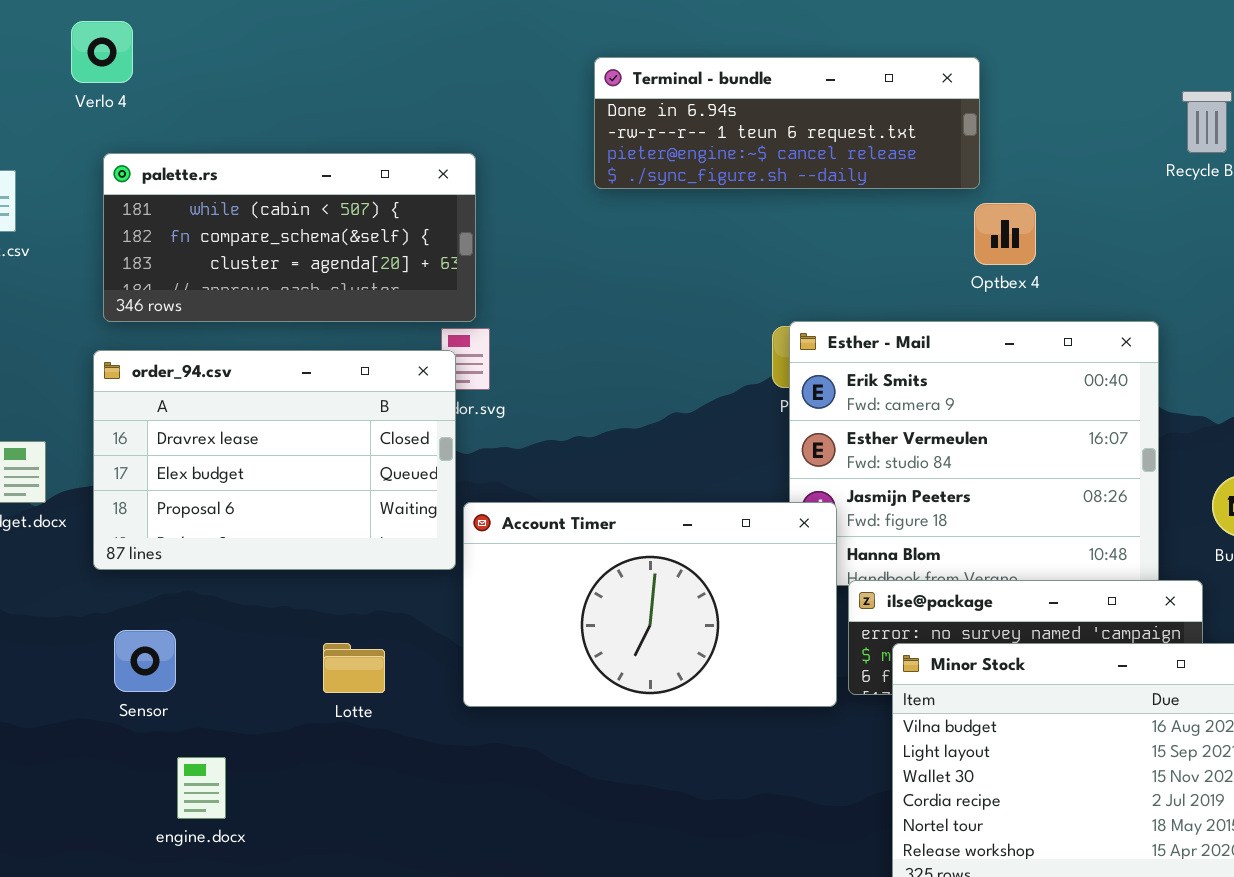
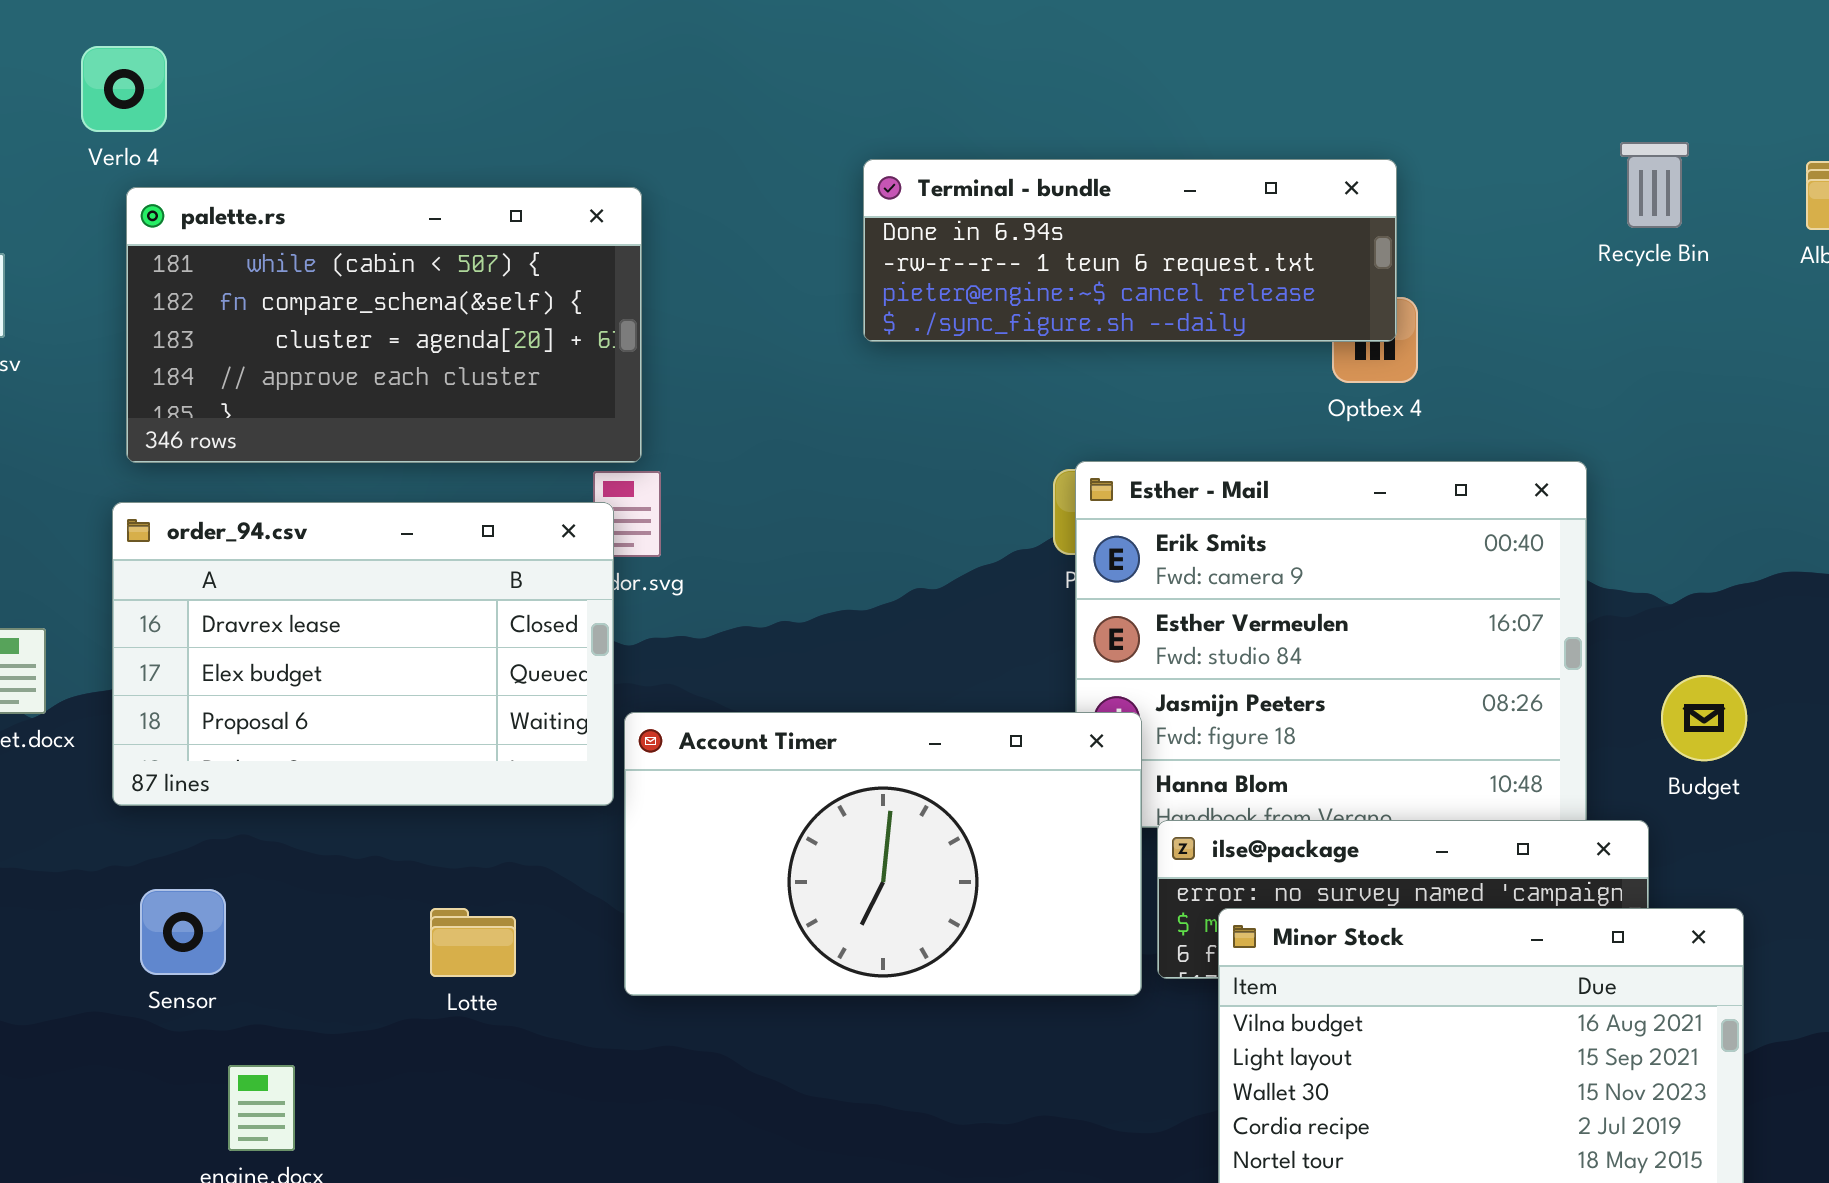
Terminal - bundle: [594,57,980,189] -> [863,159,1397,342], moved
palette.rs: [103,153,476,322] -> [126,187,642,463], resized

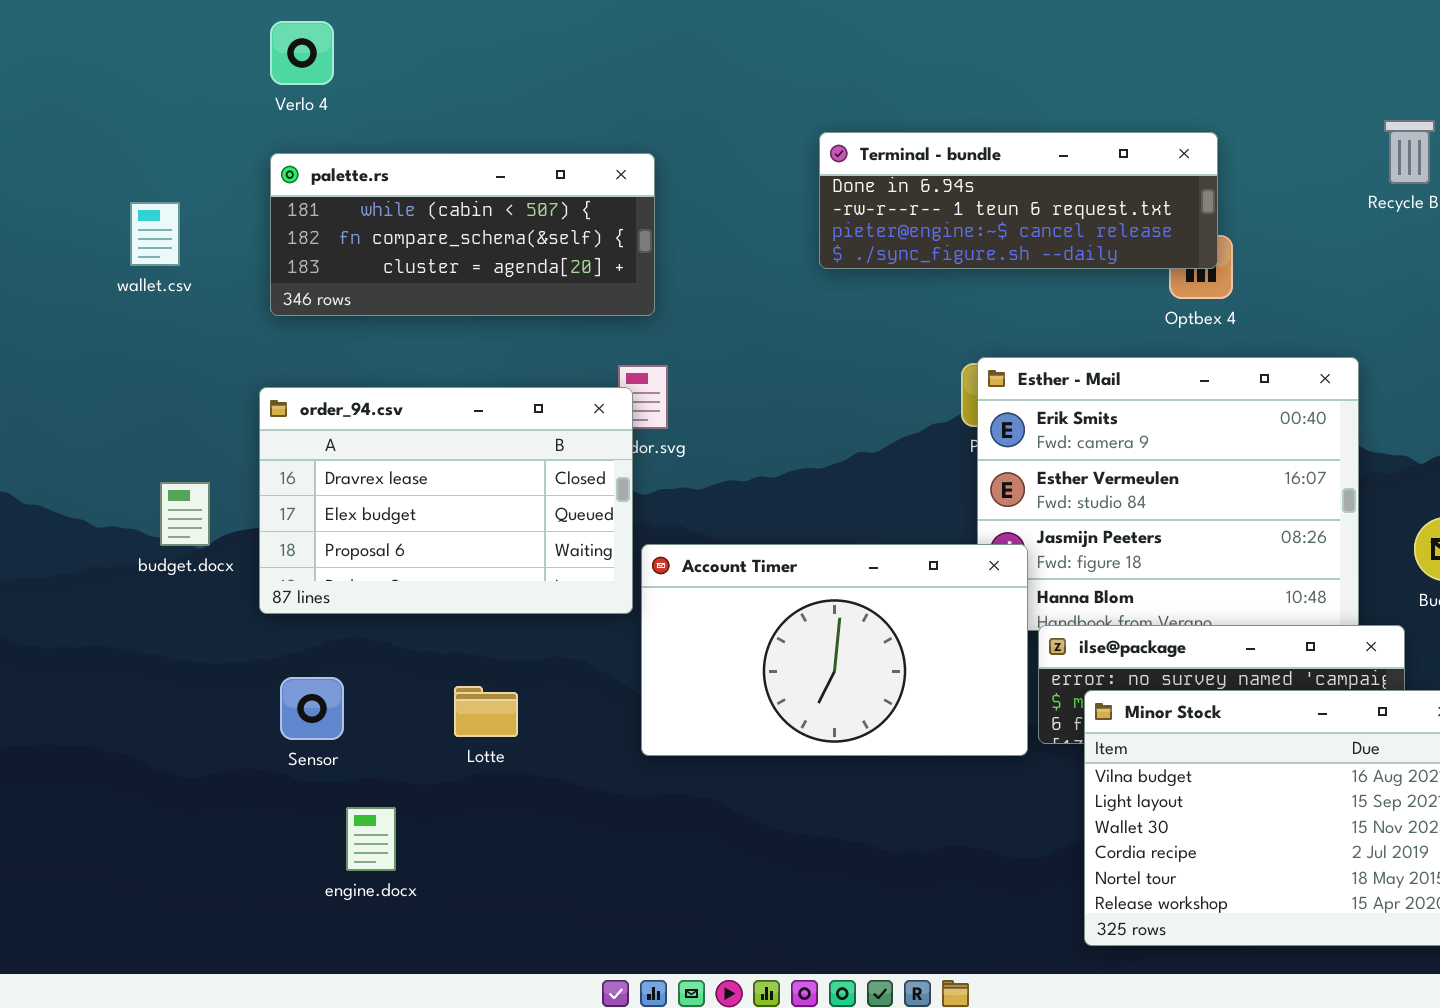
Verlo 4: [81,46,167,132] -> [270,21,334,85], moved
palette.rs: [126,187,642,463] -> [270,153,655,316], resized
Lotte: [430,908,516,977] -> [454,686,518,737], moved

